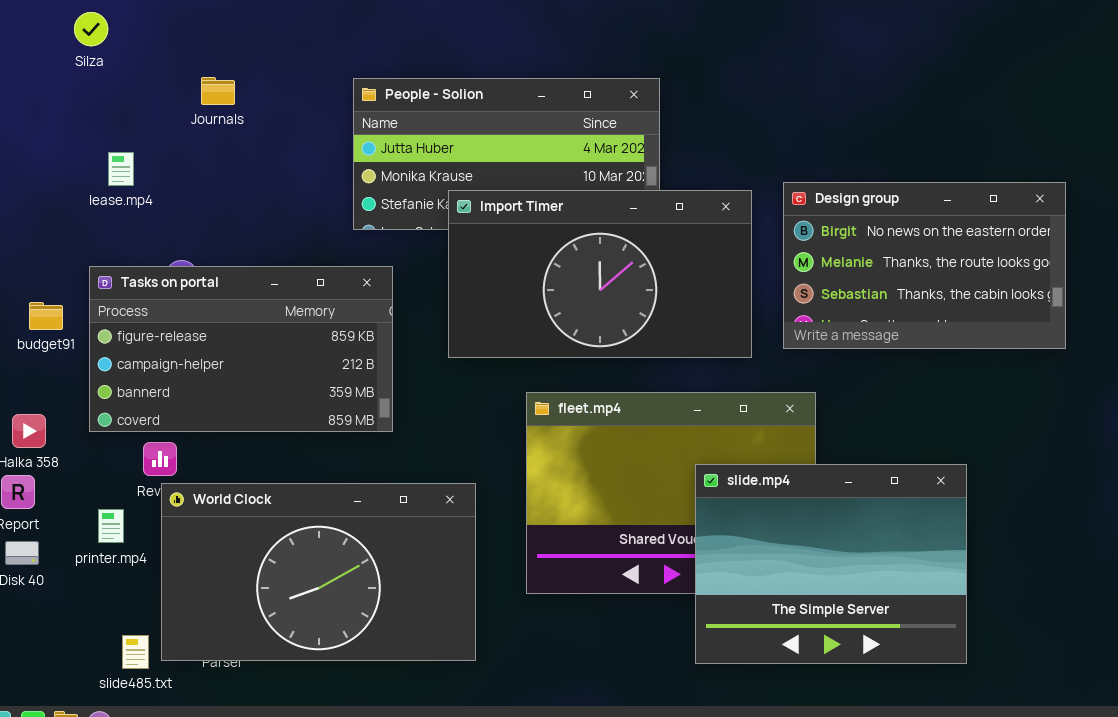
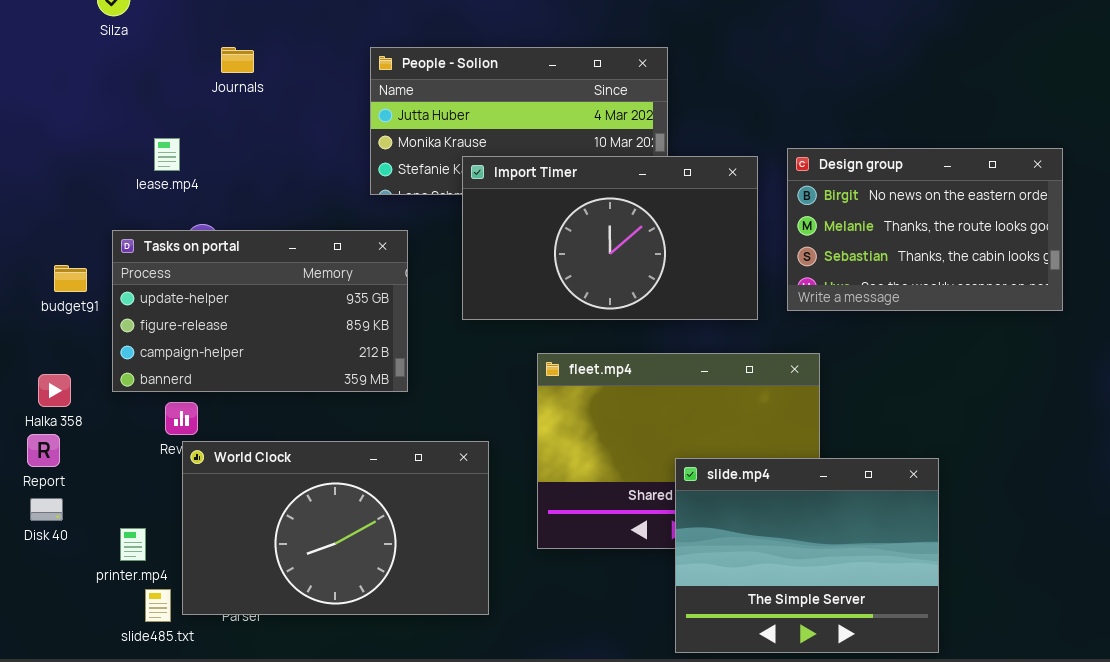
lease.mp4: [108,152,134,186] -> [154,138,180,171], moved
Tasks on portal: [89,266,393,432] -> [112,230,408,392], scrolled up 1 row
slide.mp4: [695,464,967,664] -> [675,458,939,653], moved
printer.mp4: [98,509,124,543] -> [120,528,146,561], moved

